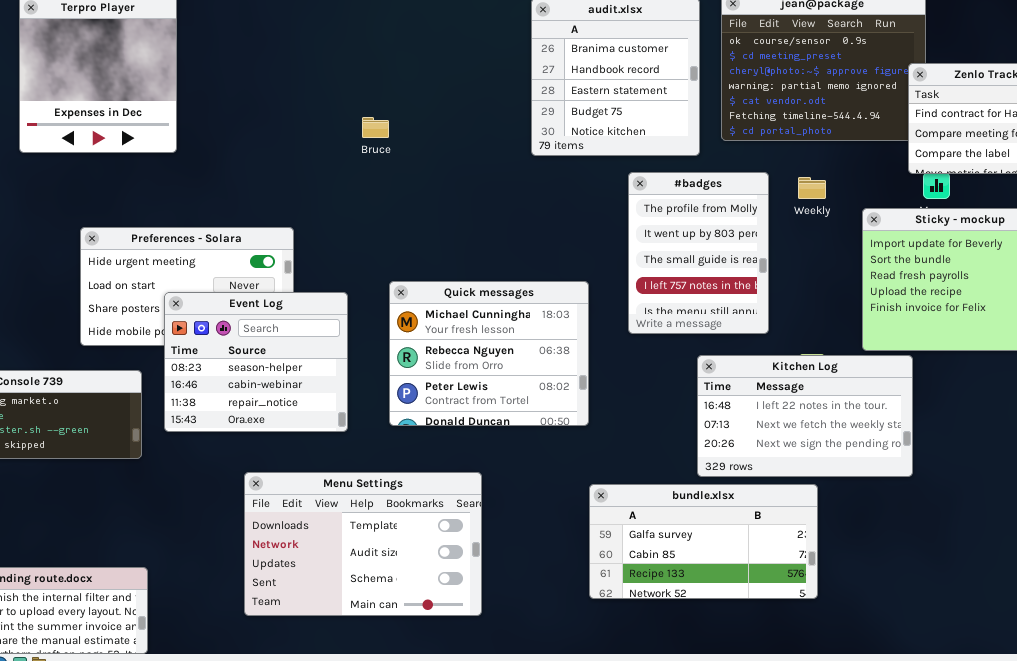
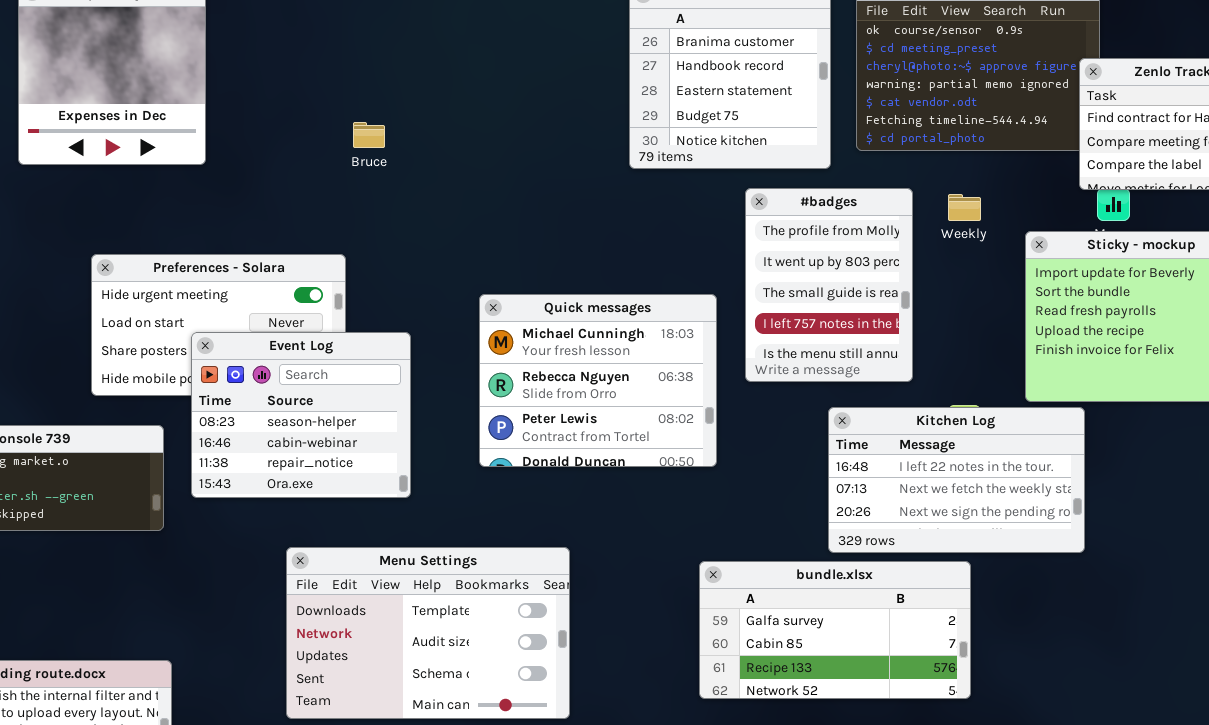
Bruce: [362,117,389,138] -> [353,122,385,148], moved
Quick messages: [389,281,589,426] -> [479,294,717,467], moved

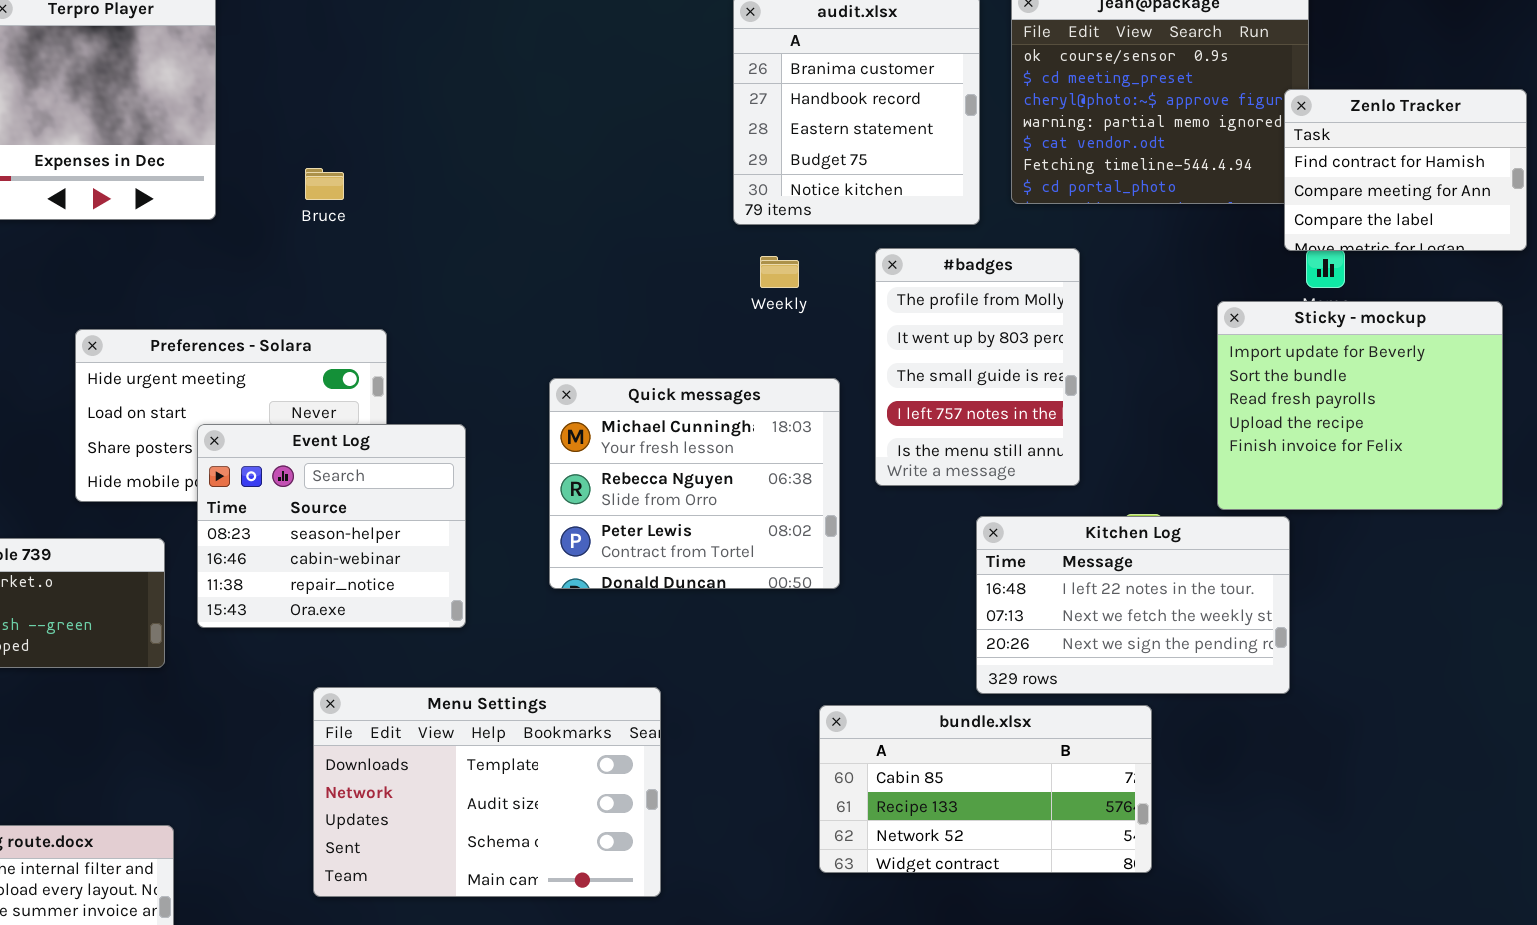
Bruce: [353,122,385,148] -> [305,168,344,200], moved
Weekly: [948,194,981,221] -> [760,256,799,288], moved
bundle.xlsx: [699,561,971,699] -> [819,705,1152,873], scrolled down 1 row

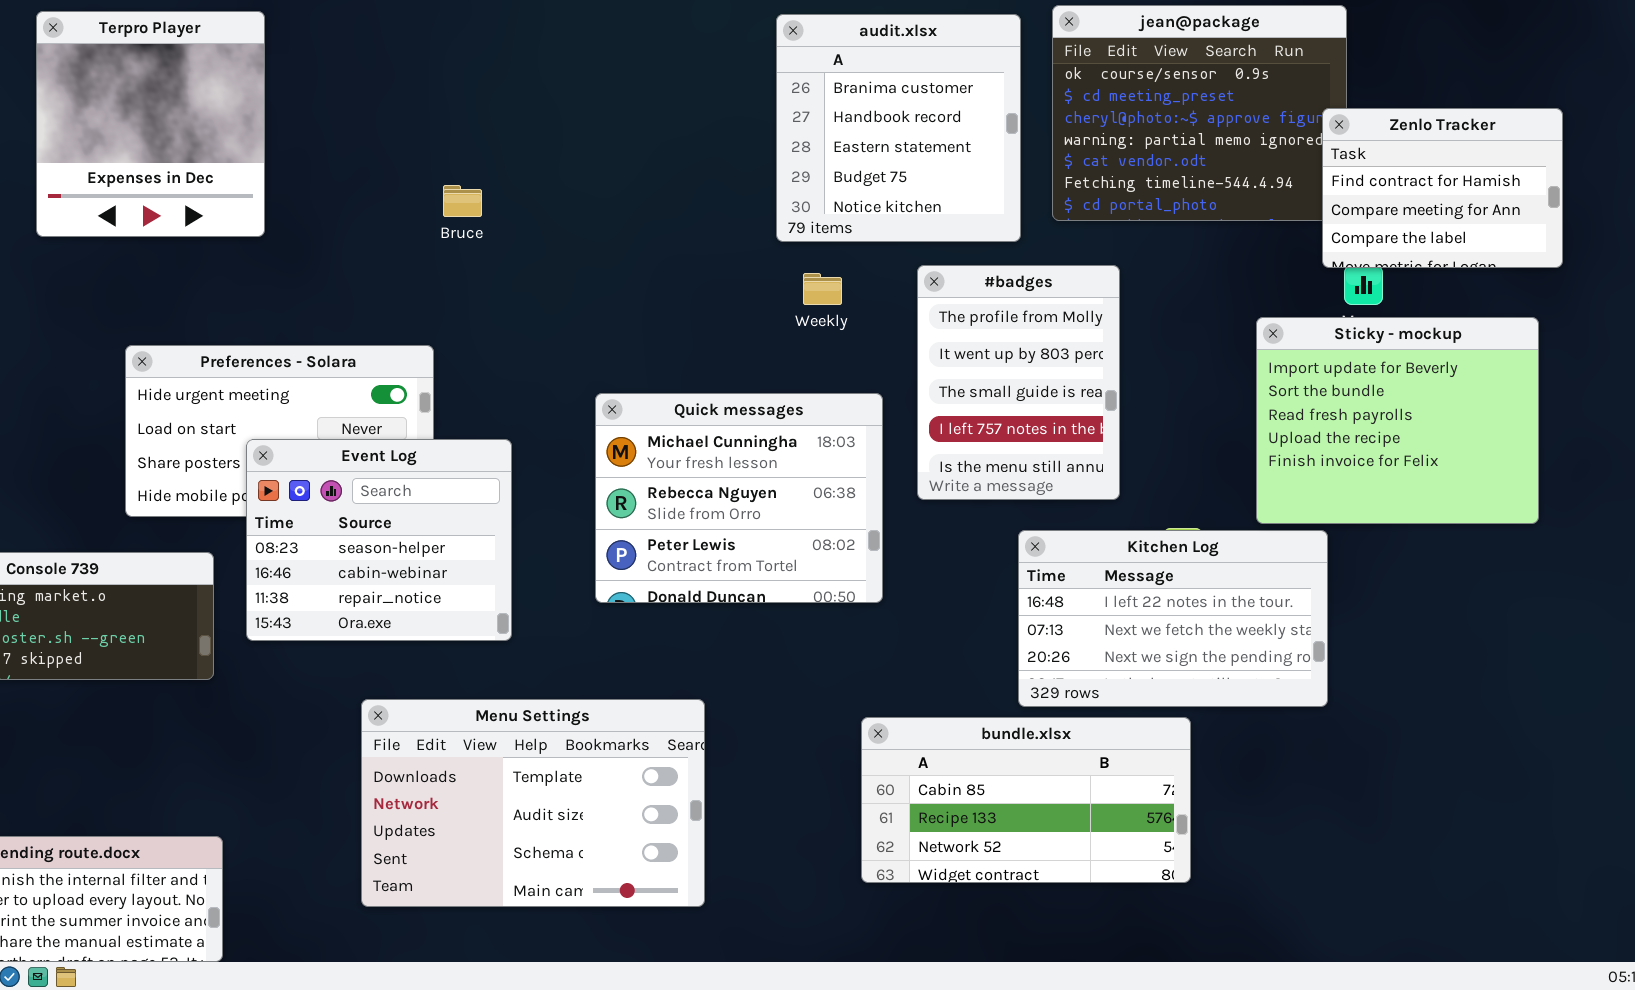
Bruce: [305,168,344,200] -> [443,185,482,217], moved

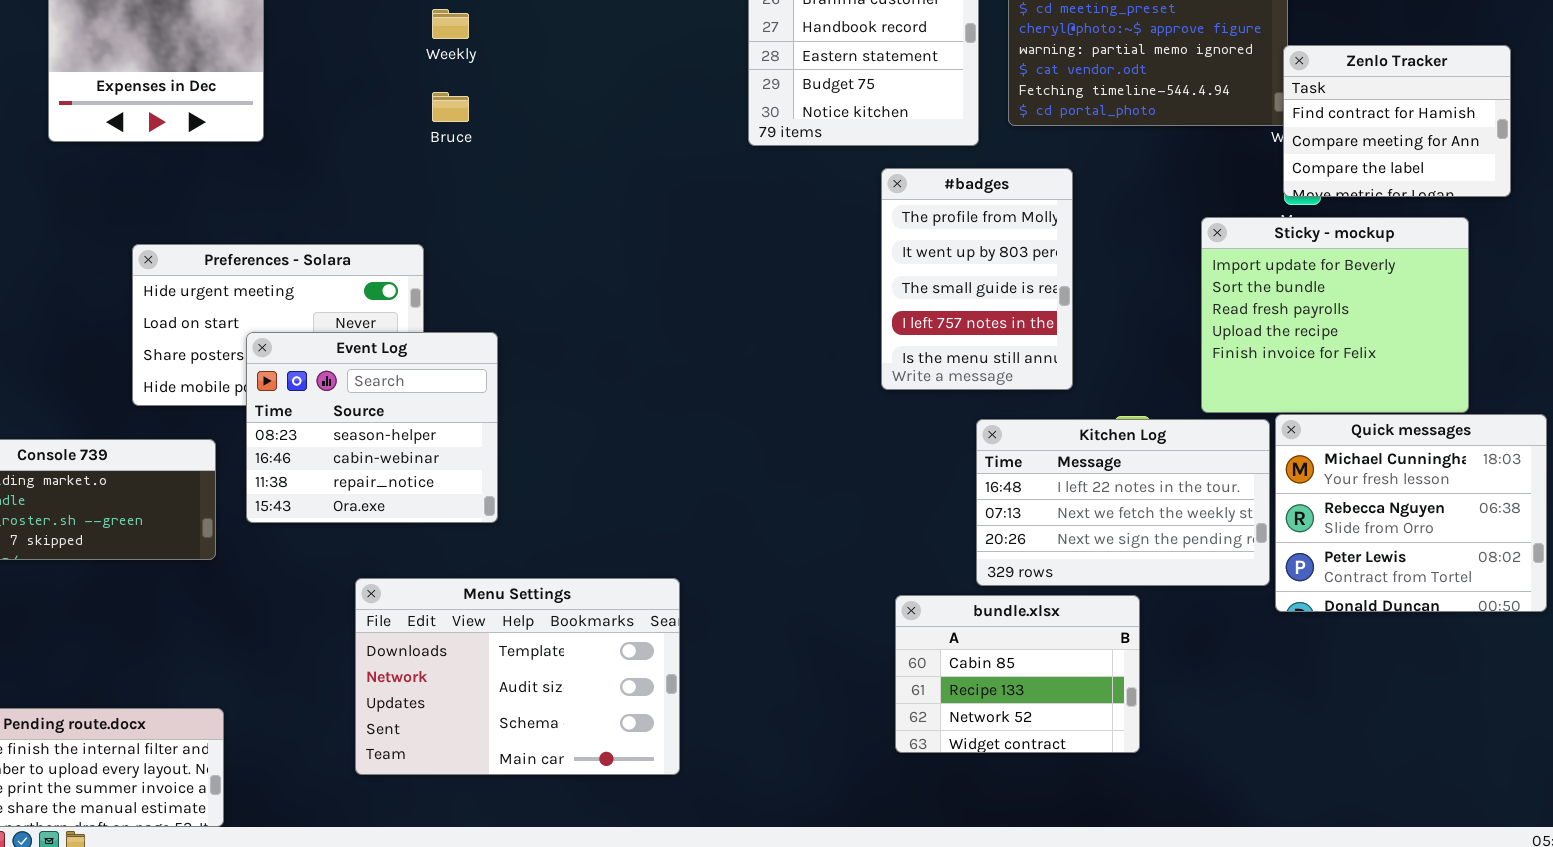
Zenlo Tracker: [1322,108,1563,268] -> [1283,45,1511,197], moved
Weekly: [803,273,842,305] -> [432,9,469,39], moved
Quick messages: [595,393,883,603] -> [1275,414,1547,612], moved
bundle.xlsx: [861,717,1191,883] -> [895,595,1140,753], resized

